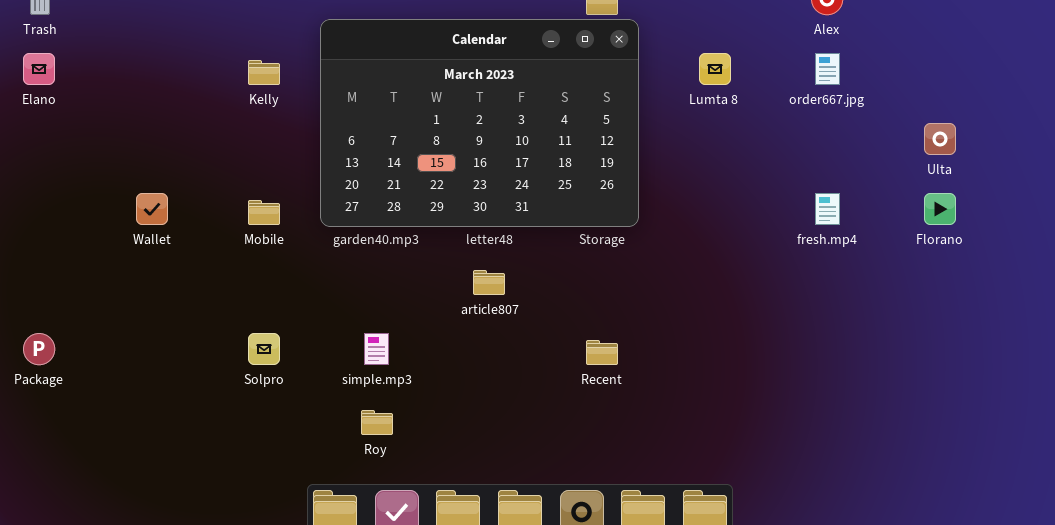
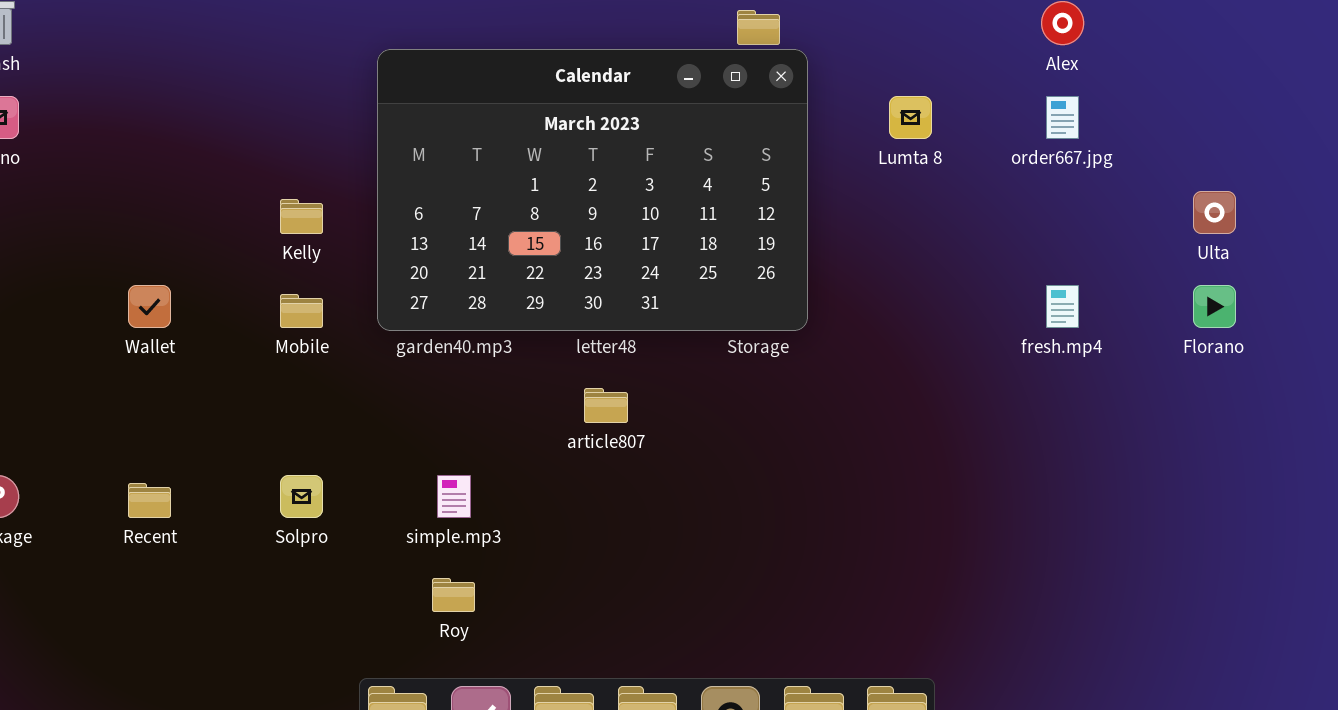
Kelly: [248,60,280,85] -> [280,199,323,234], moved
Recent: [586,340,618,365] -> [128,483,171,518], moved

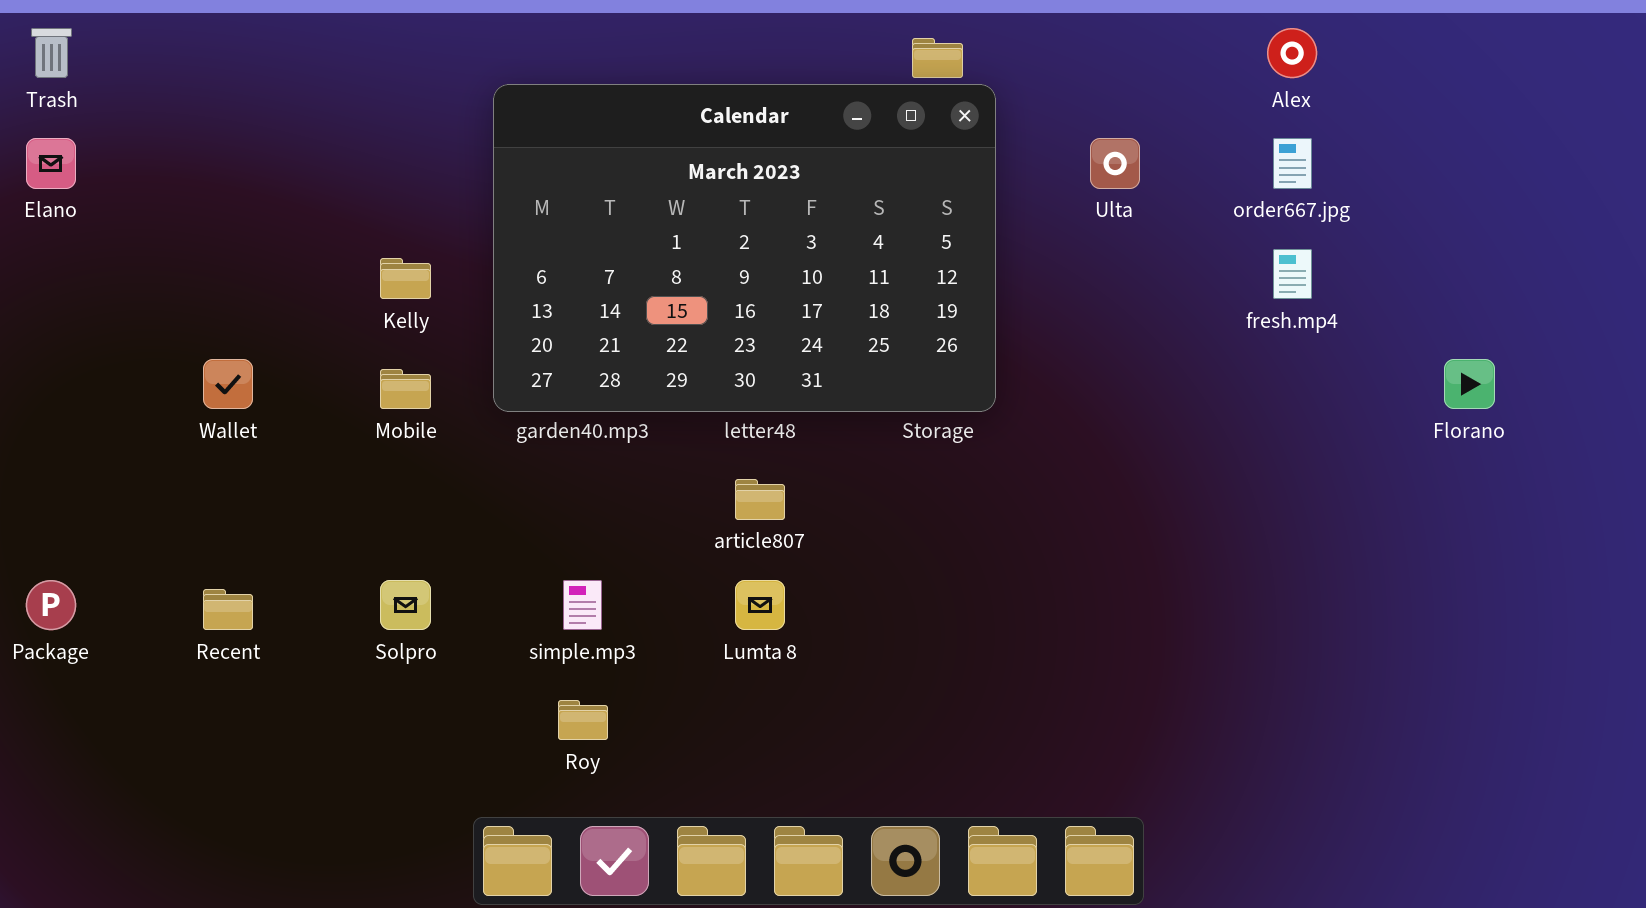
Lumta 8: [889,96,932,139] -> [735,580,785,630], moved
Ulta: [1193,191,1236,234] -> [1090,138,1140,189], moved
fresh.mp4: [1046,285,1079,328] -> [1273,249,1312,299], moved

